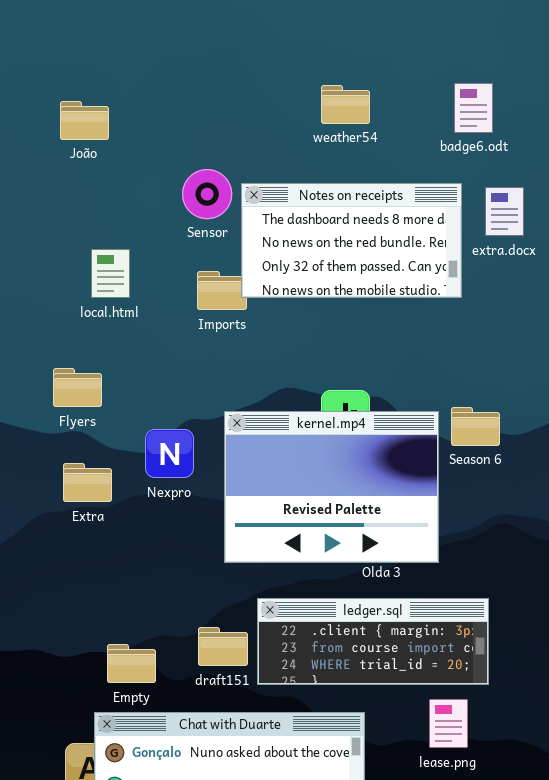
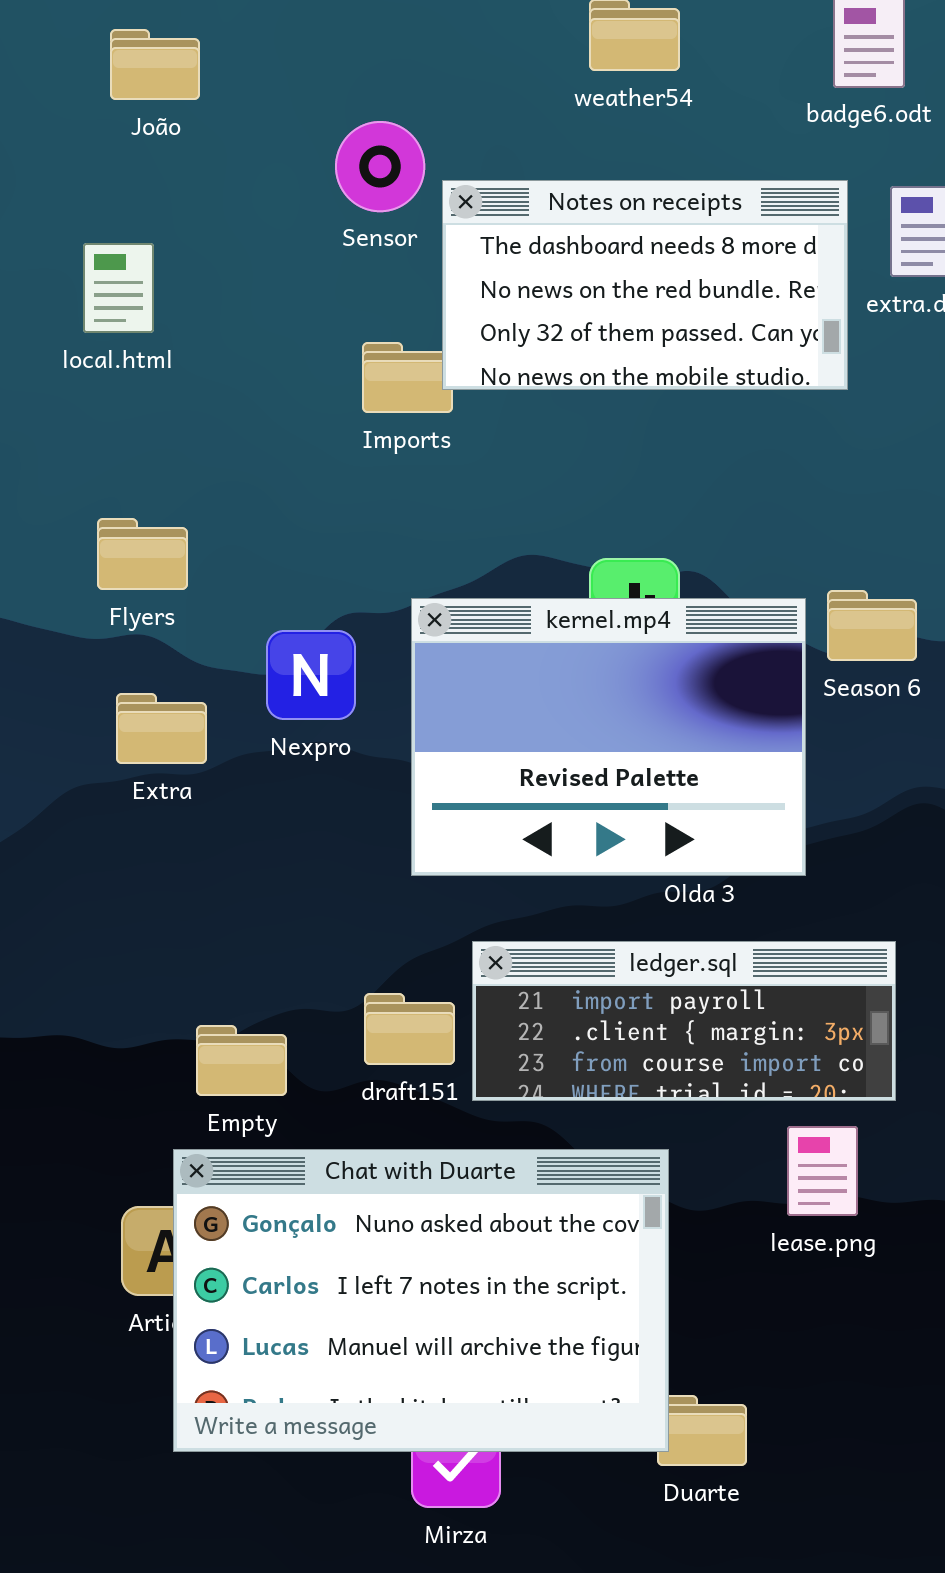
Sensor: [182,169,232,219] -> [335,121,425,212], moved
local.html: [91,249,130,298] -> [83,243,154,333], moved
ledger.sql: [257,598,489,685] -> [472,941,896,1101], scrolled up 1 row

